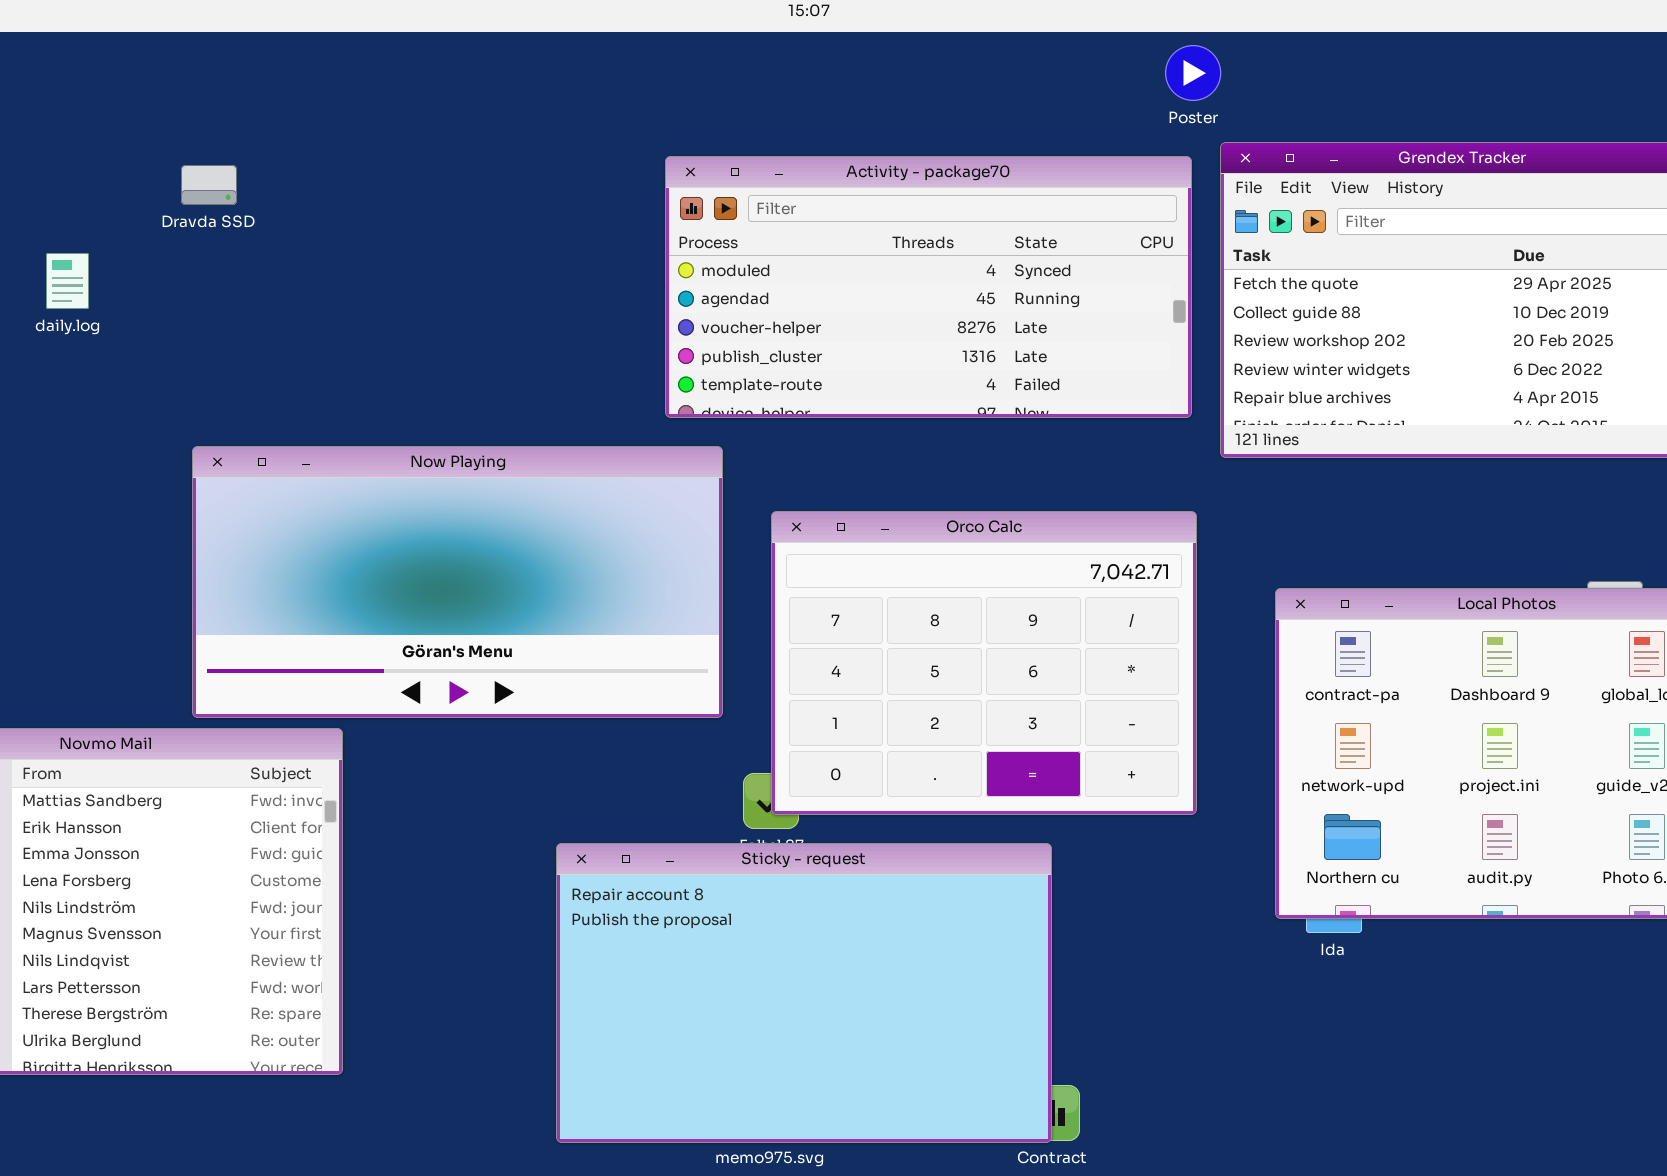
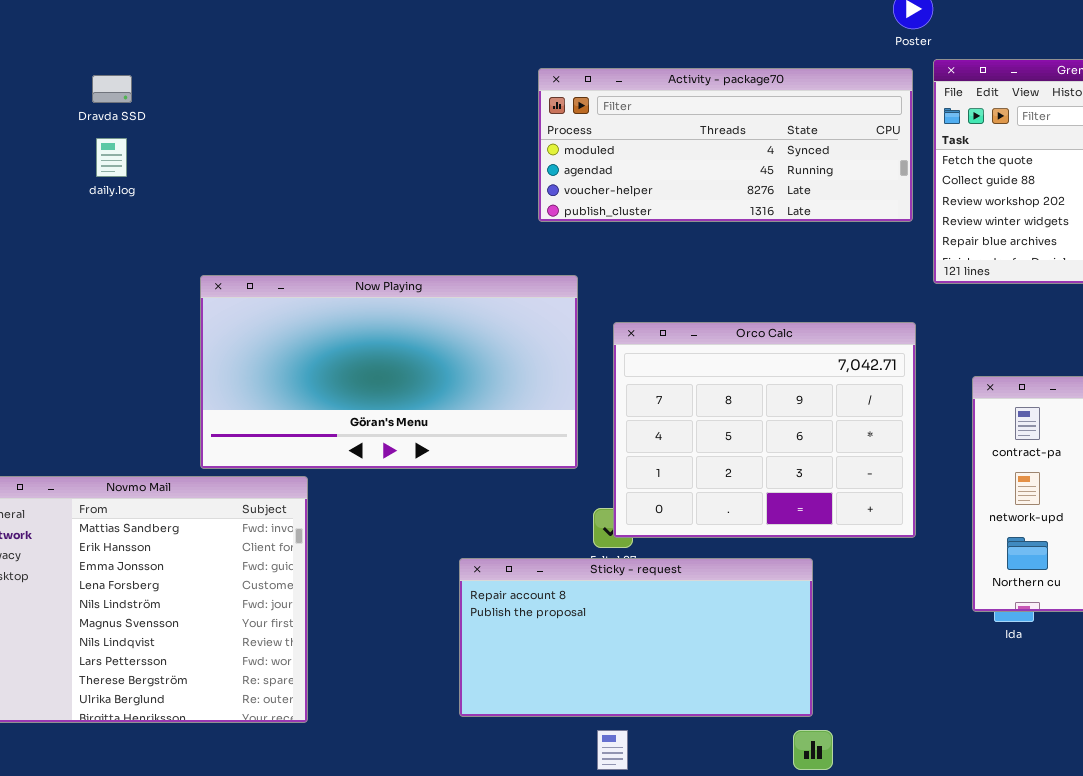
Activity - package70: [665,156,1192,418] -> [538,68,913,222], resized
Dravda SSD: [181,165,237,205] -> [92,75,132,103], moved
Sticky - request: [556,843,1052,1143] -> [459,558,813,717], resized

